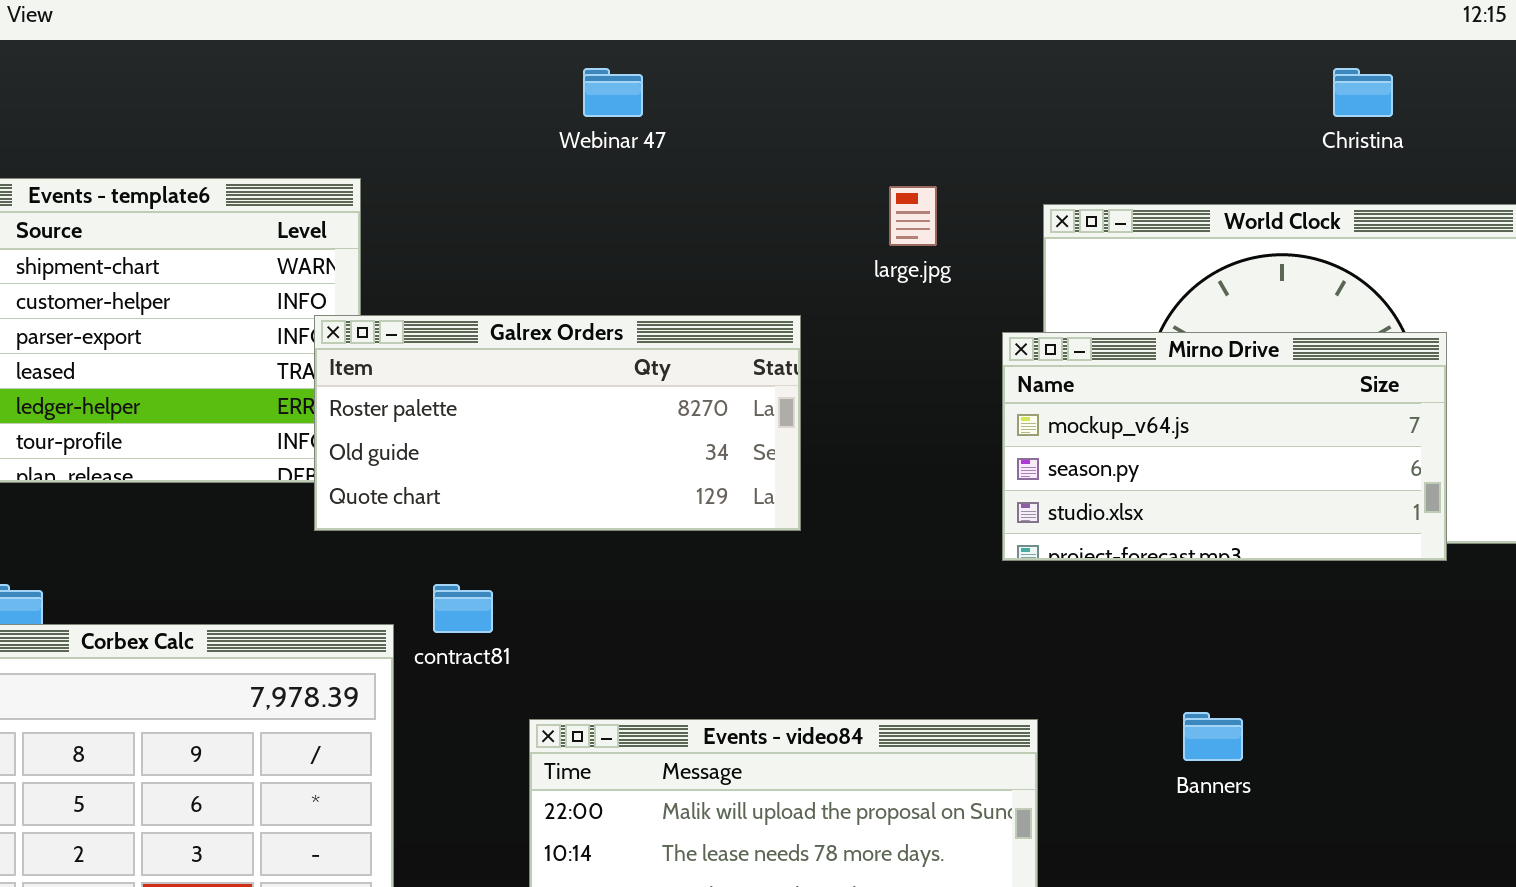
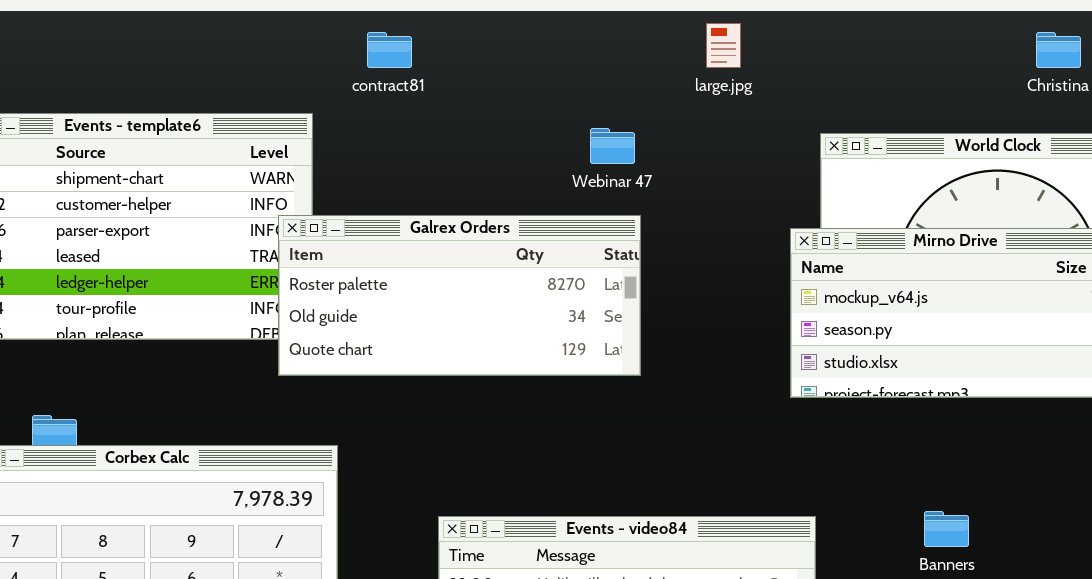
Webinar 47: [583,68,643,117] -> [590,128,635,164], moved
large.jpg: [889,186,937,246] -> [706,23,741,68], moved
contract81: [433,584,493,633] -> [367,32,412,68], moved

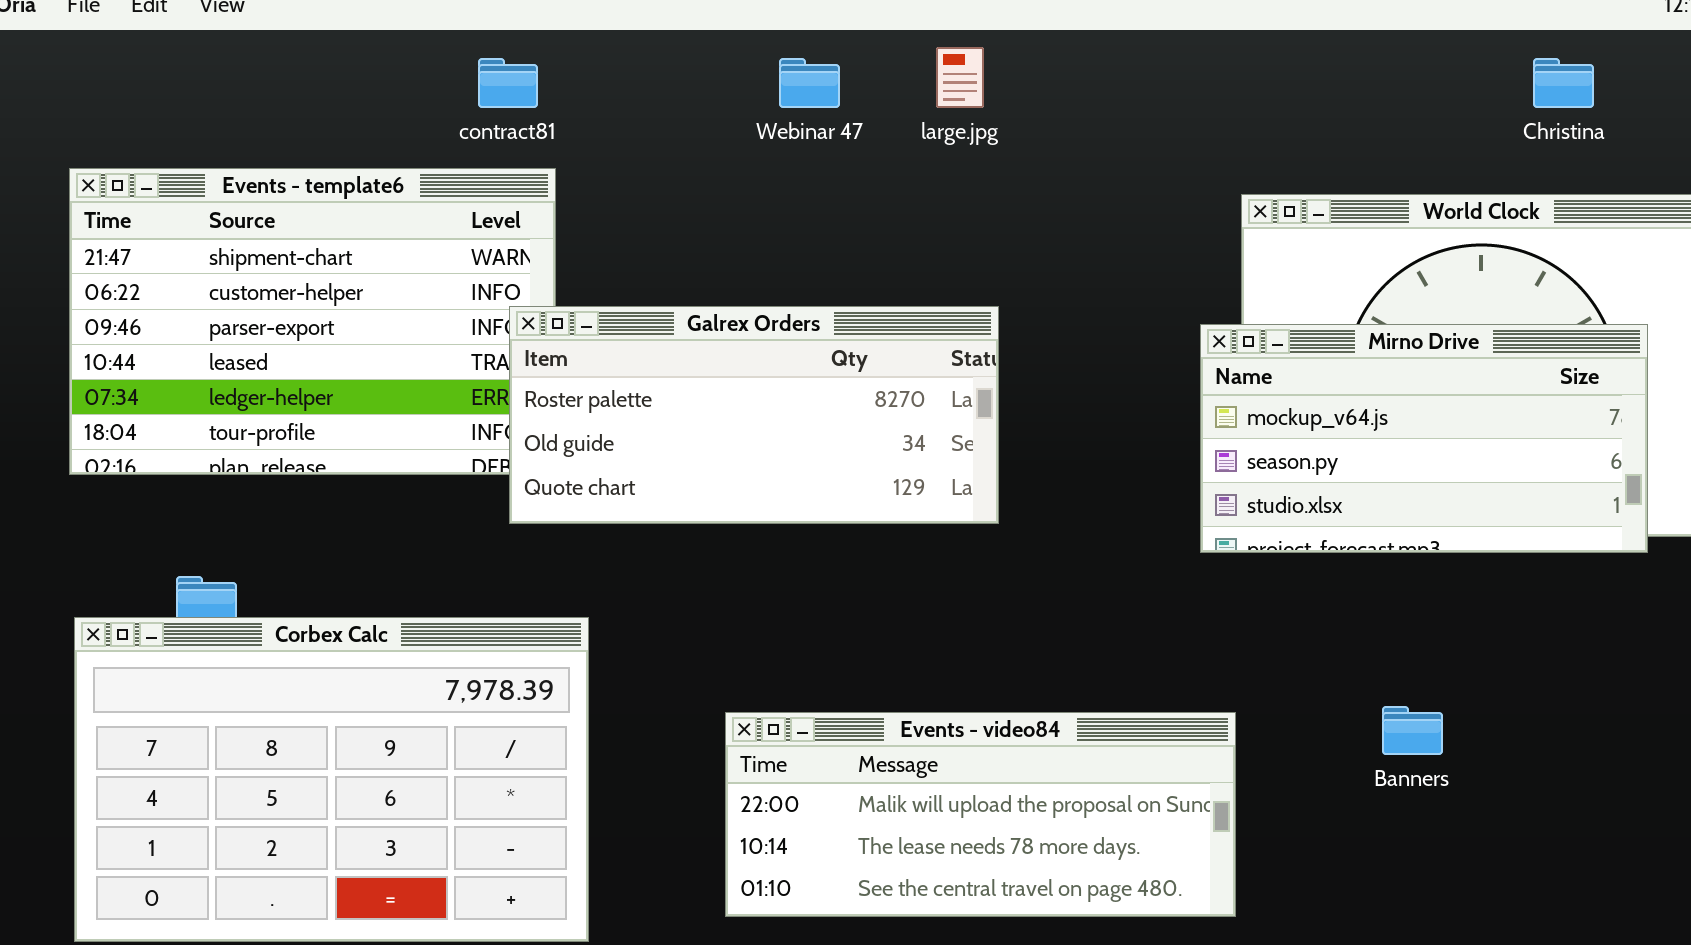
large.jpg: [706,23,741,68] -> [936,47,984,108], moved
contract81: [367,32,412,68] -> [478,58,538,108], moved
Webinar 47: [590,128,635,164] -> [779,58,840,108], moved

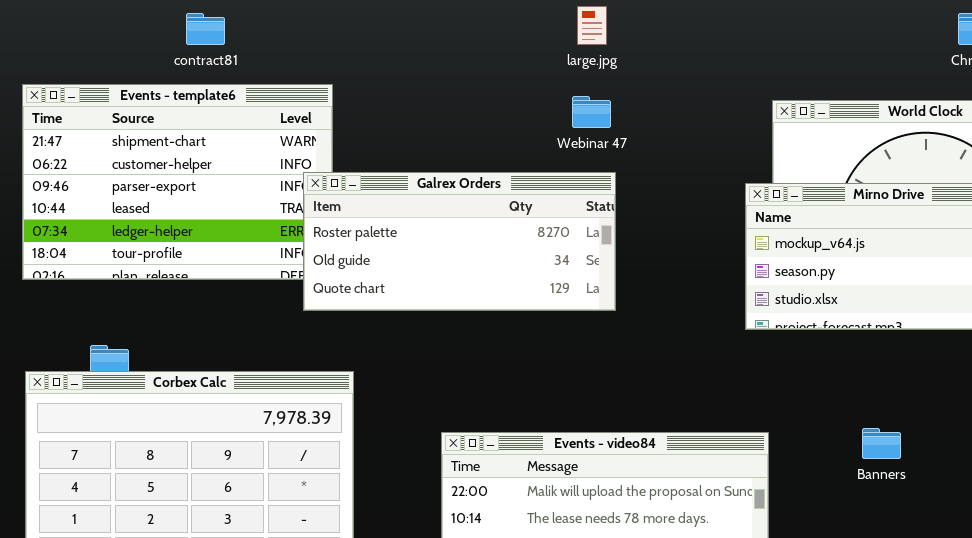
contract81: [478,58,538,108] -> [186,13,225,45], moved
Webinar 47: [779,58,840,108] -> [572,96,611,128], moved

